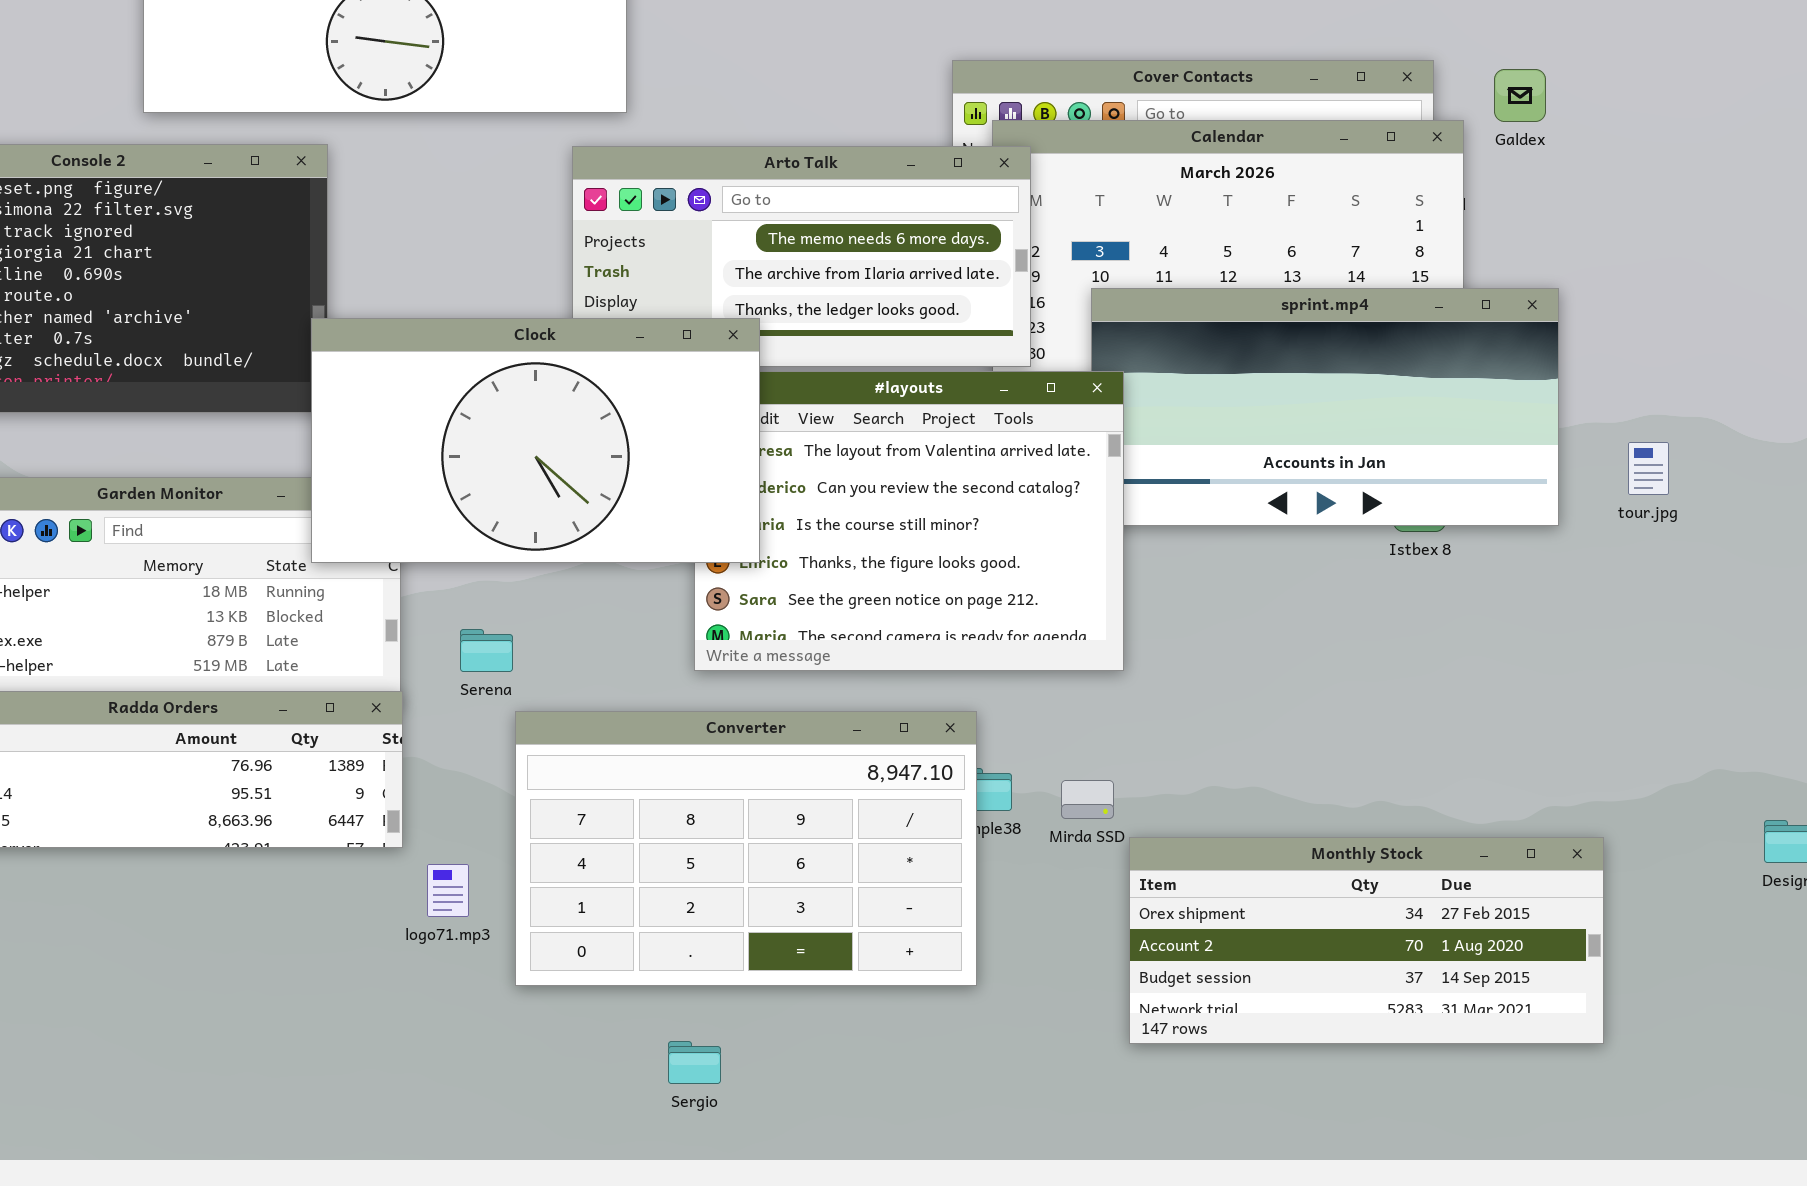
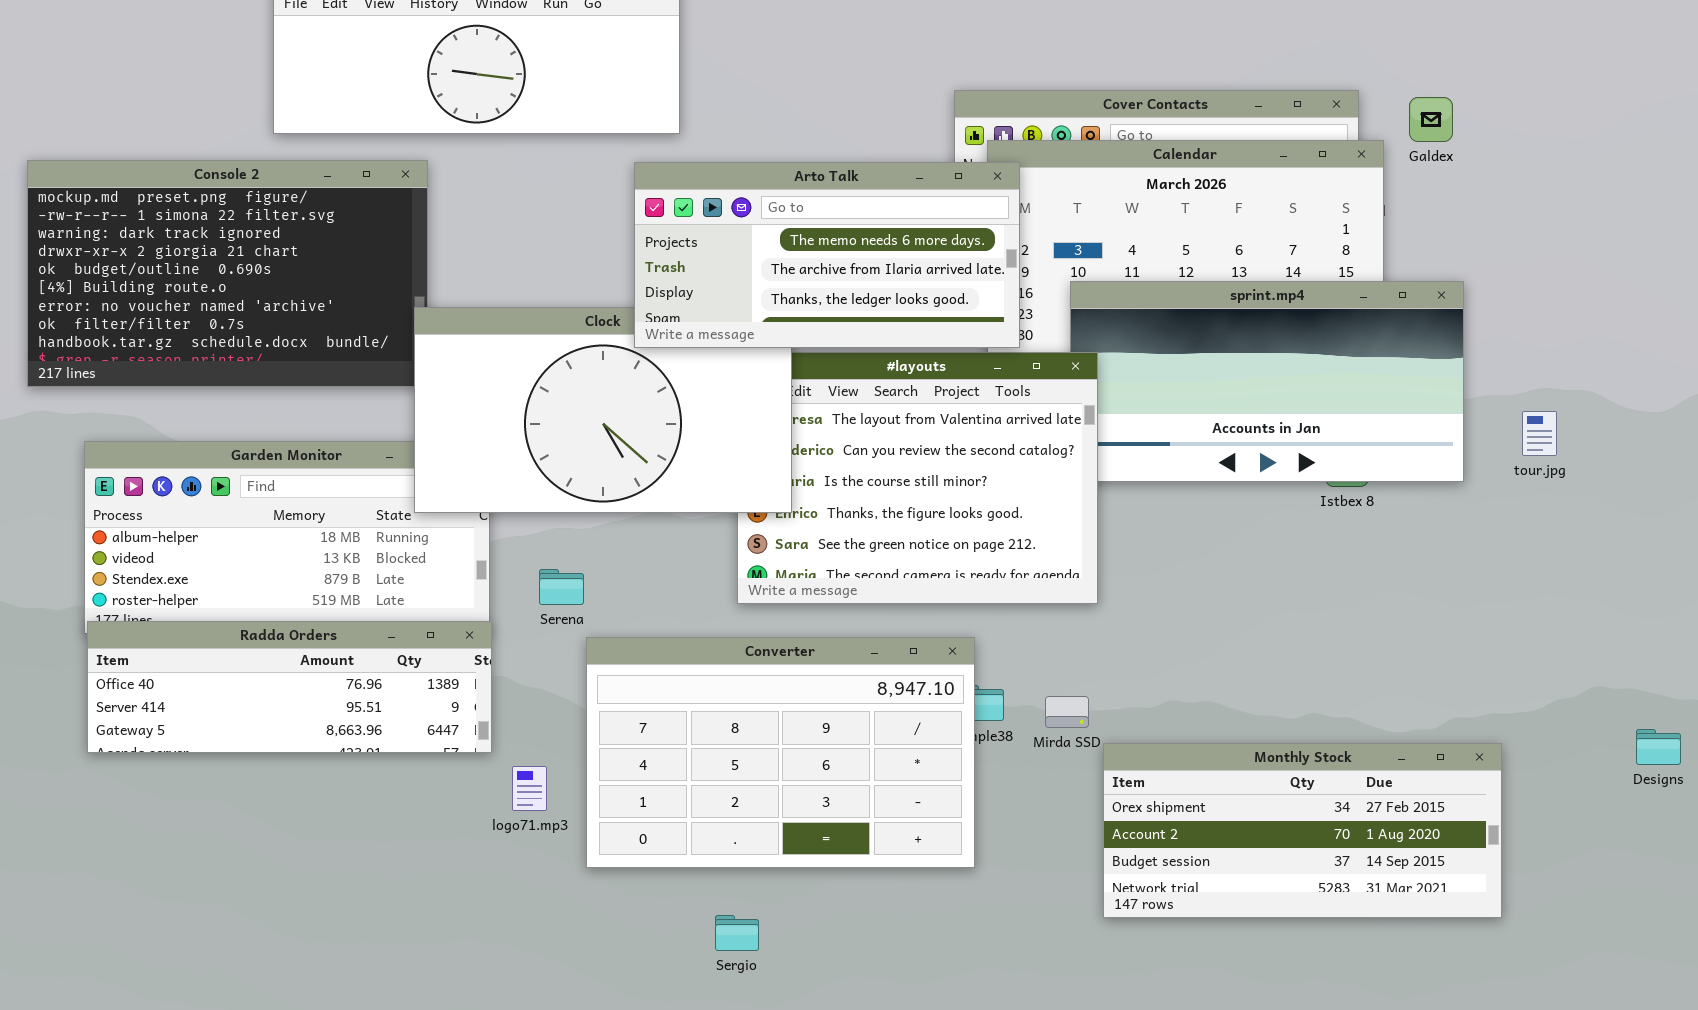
Arto Talk: [572,146,1031,367] -> [634,162,1020,348], raised

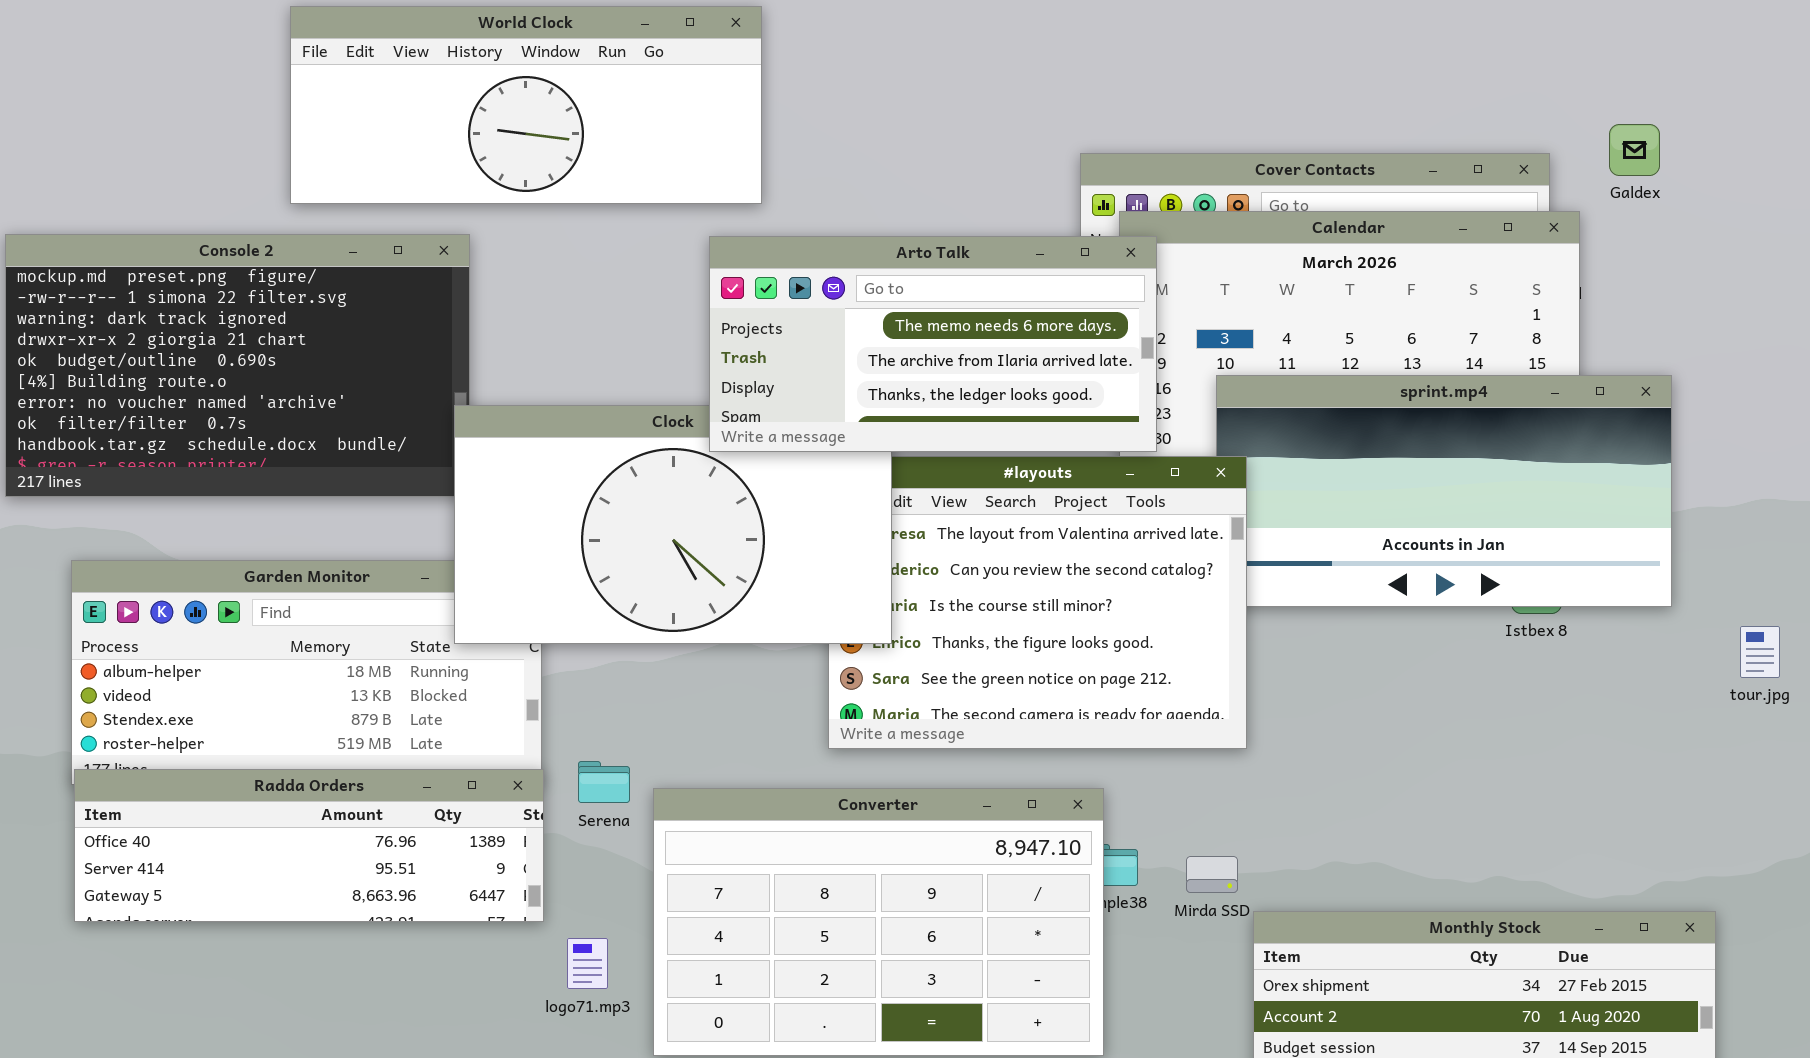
Galdex: [1409,97,1453,142] -> [1609,124,1660,176], moved
tour.jpg: [1522,411,1557,456] -> [1740,626,1780,678], moved
Serena: [539,569,584,605] -> [578,761,630,803], moved

